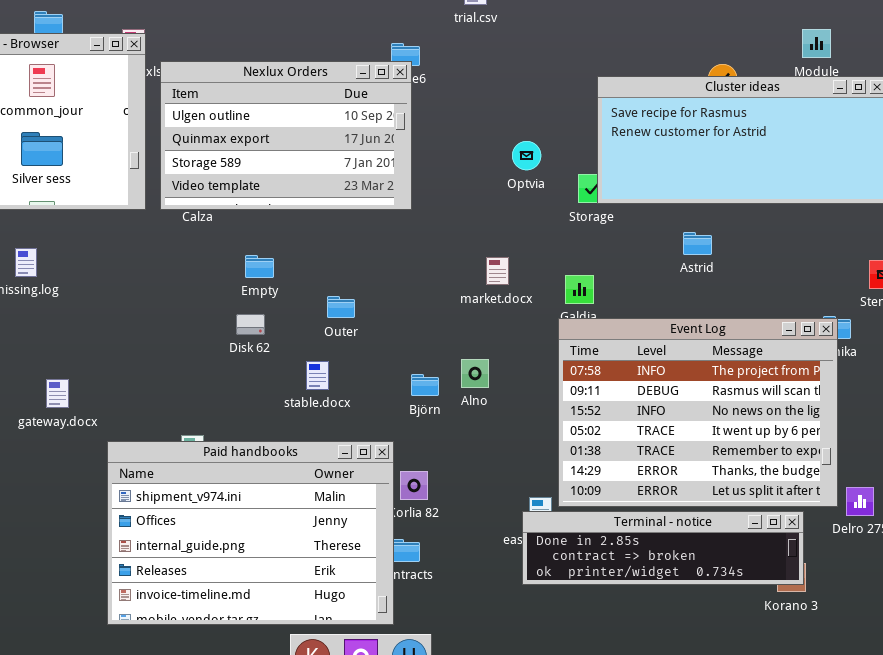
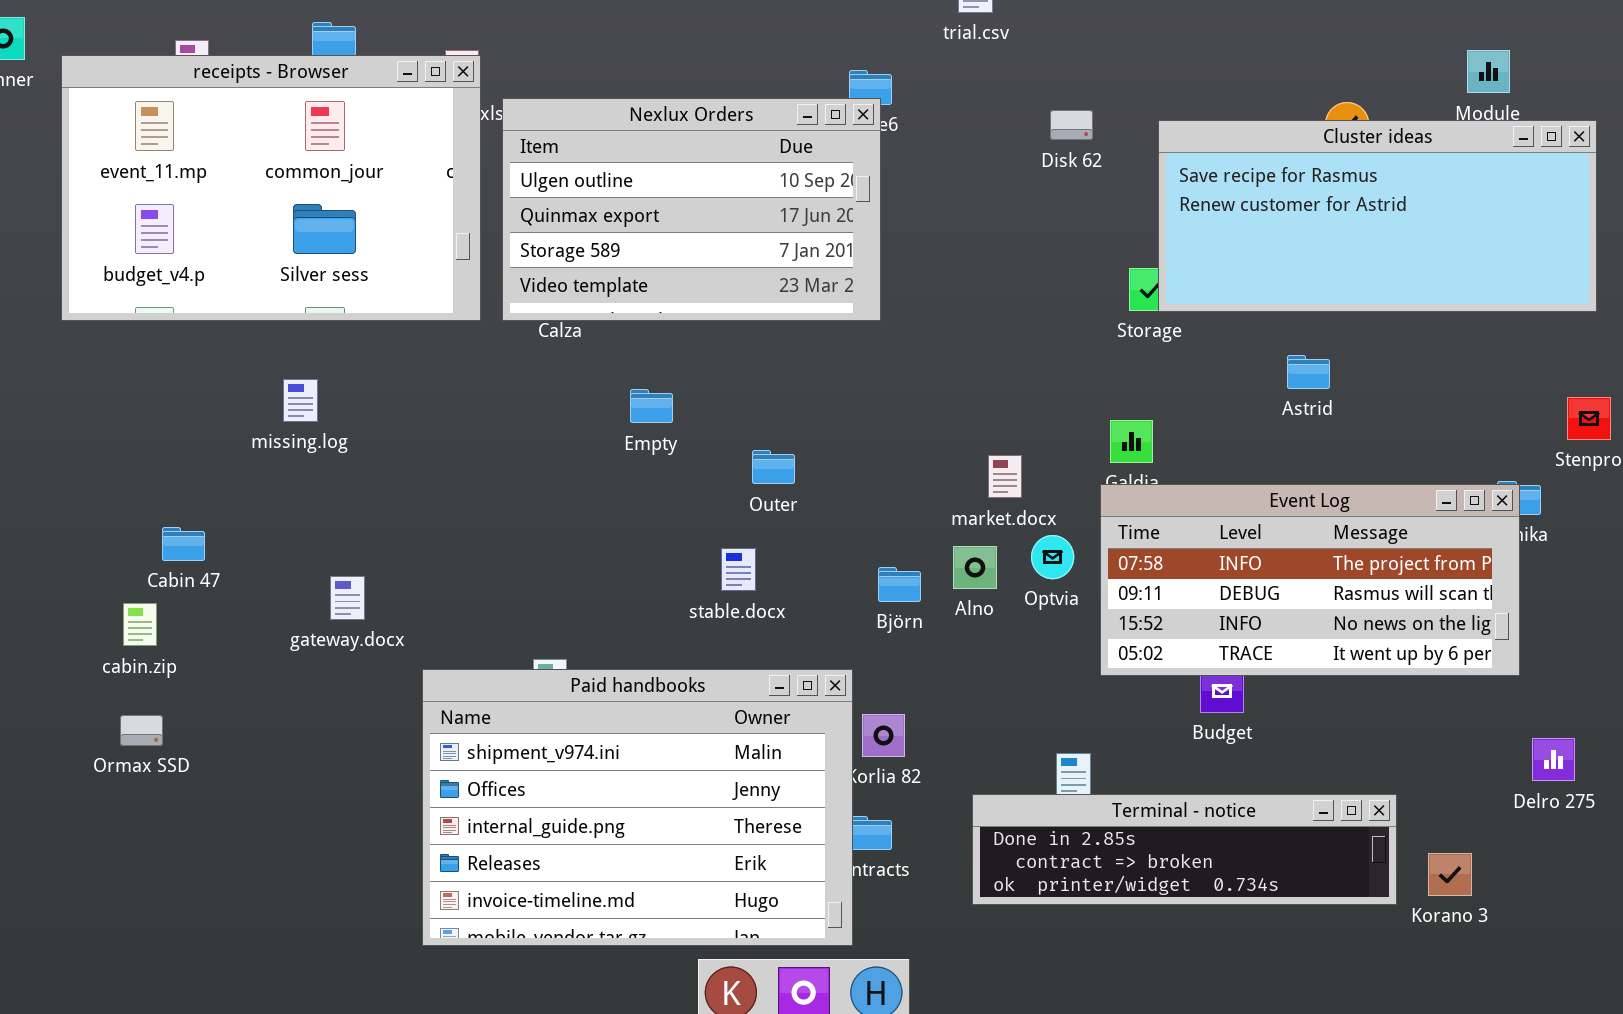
Optvia: [512,141,541,170] -> [1031,535,1074,579], moved
market.docx: [486,257,509,285] -> [988,455,1022,498], moved
Disk 62: [236,314,265,335] -> [1050,110,1093,140], moved
Event Log: [558,318,838,507] -> [1100,484,1520,676], resized
Terminal - notice: [522,511,804,585] -> [972,794,1397,905], moved

